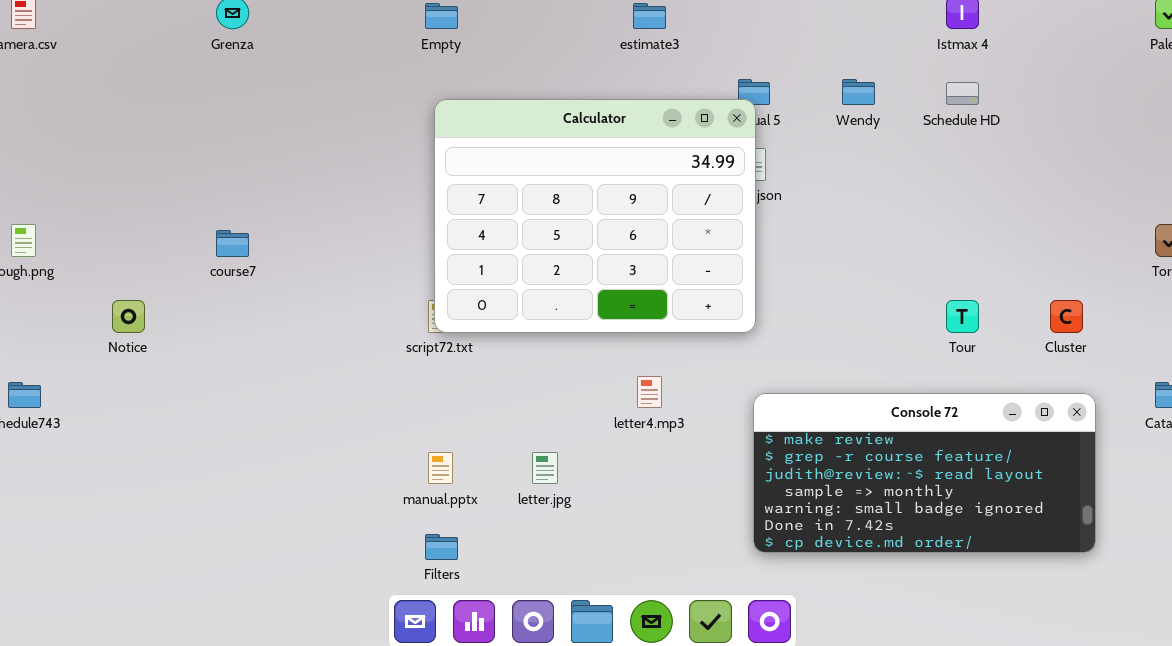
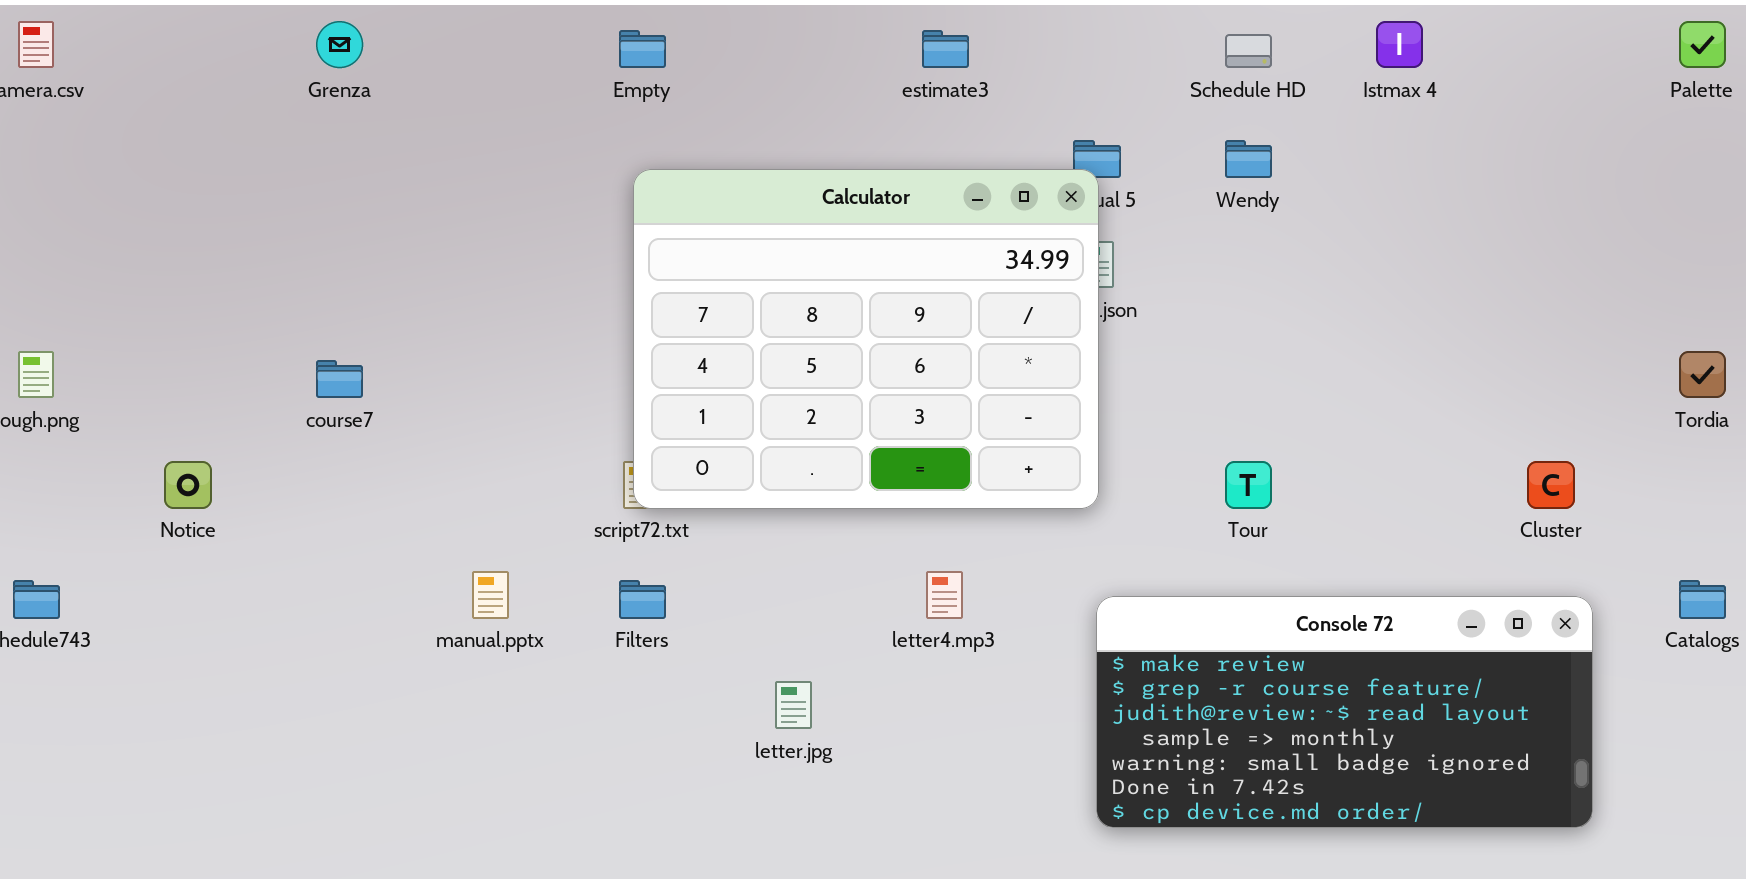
Schedule HD: [946,82,979,105] -> [1225,34,1272,68], moved
Tour: [946,300,979,333] -> [1225,461,1272,509], moved
manual.pptx: [428,452,453,484] -> [472,571,509,619], moved
Filters: [425,534,458,560] -> [619,580,666,619], moved

